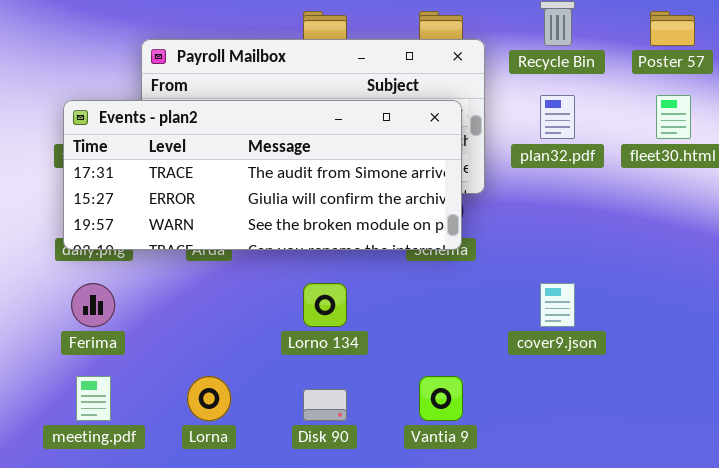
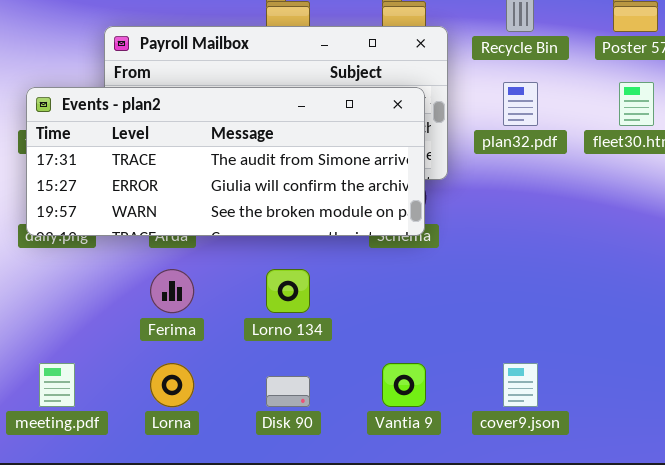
Ferima: [71,283,115,327] -> [150,269,194,313], moved
cover9.json: [540,283,575,327] -> [503,363,538,407], moved

